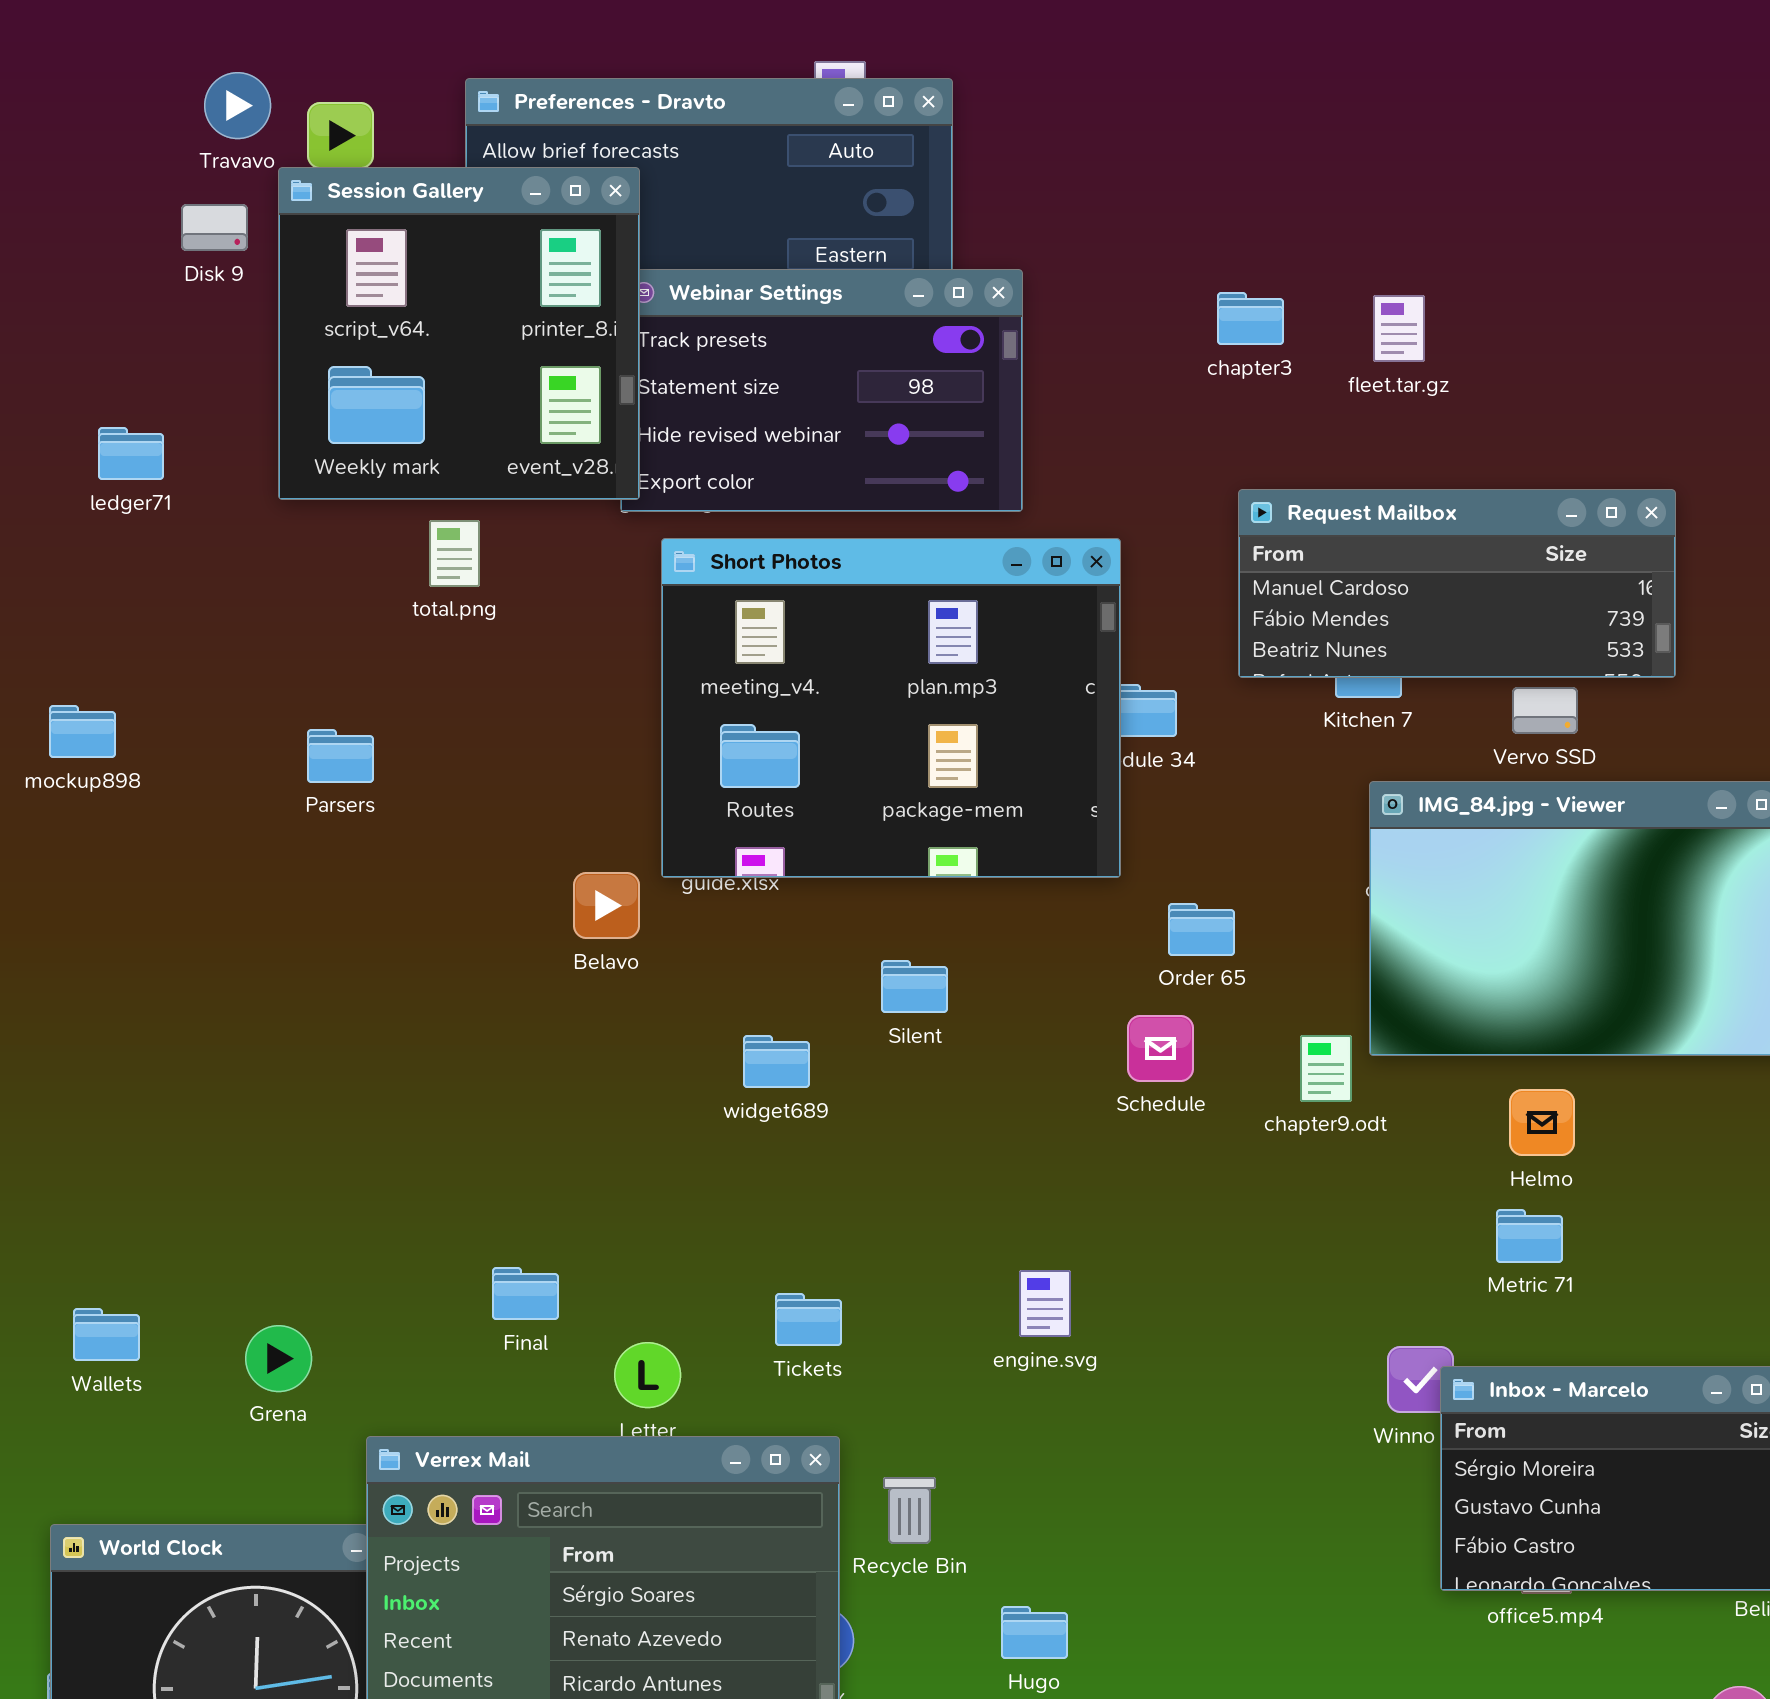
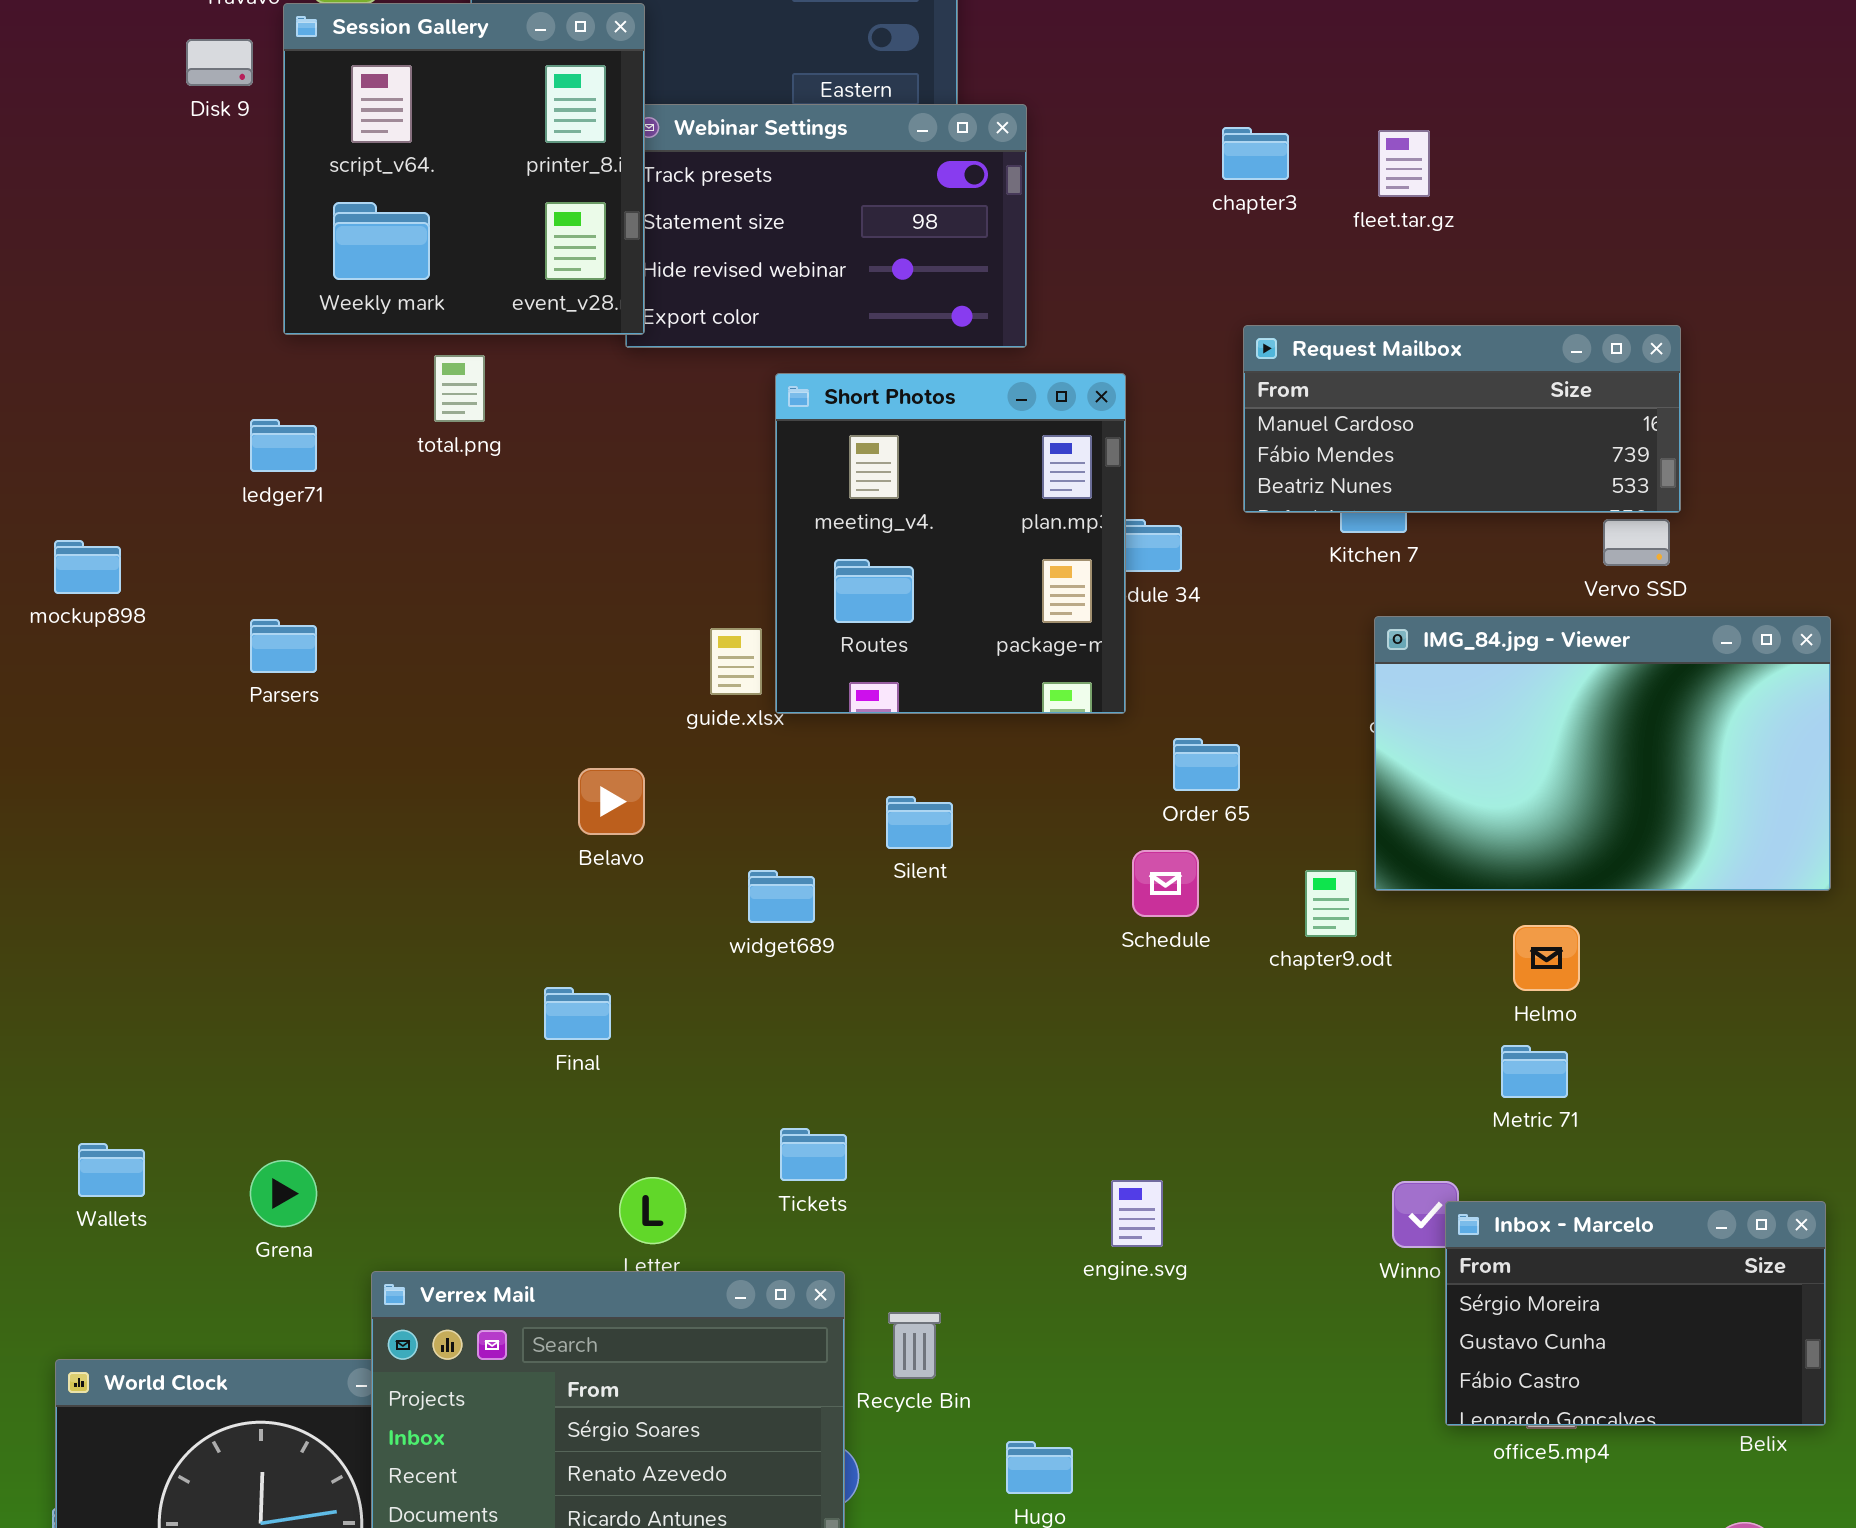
ledger71: [98,427,164,480] -> [250,419,317,472], moved
Short Photos: [661,538,1121,878] -> [775,373,1126,714], resized
Vervo SSD: [1512,687,1578,734] -> [1603,519,1670,566], moved
Parsers: [307,729,374,783] -> [250,619,317,673], moved
Belavo: [573,872,640,939] -> [578,768,645,835], moved
Final: [492,1267,559,1320] -> [544,987,611,1040], moved
engine.svg: [1019,1270,1071,1337] -> [1111,1180,1163,1247], moved

